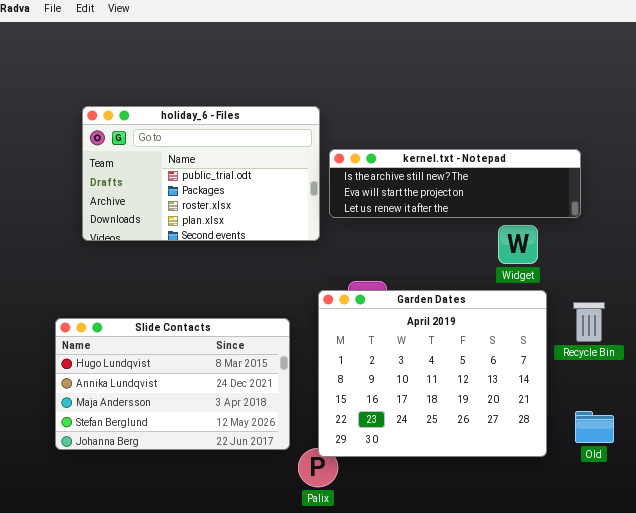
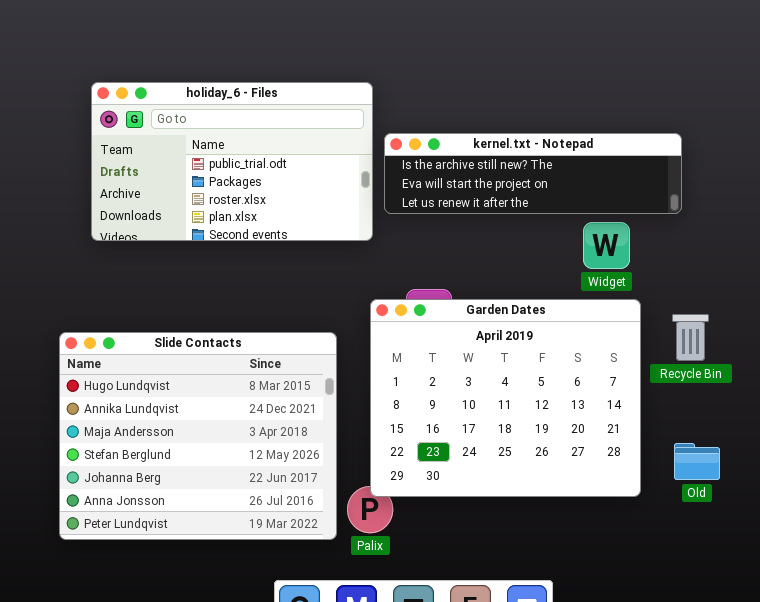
Slide Contacts: [55,318,290,450] -> [59,332,337,540], resized

